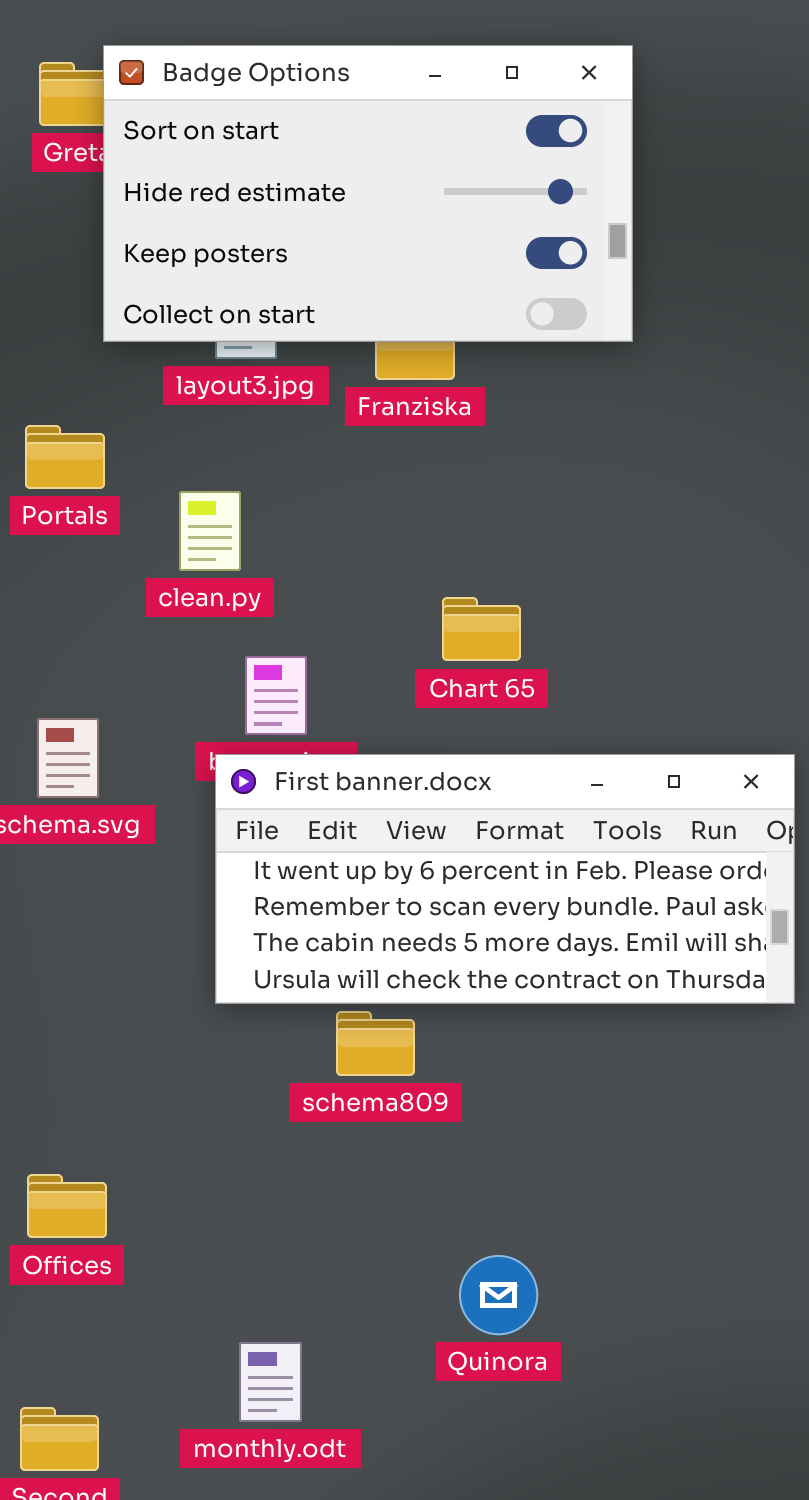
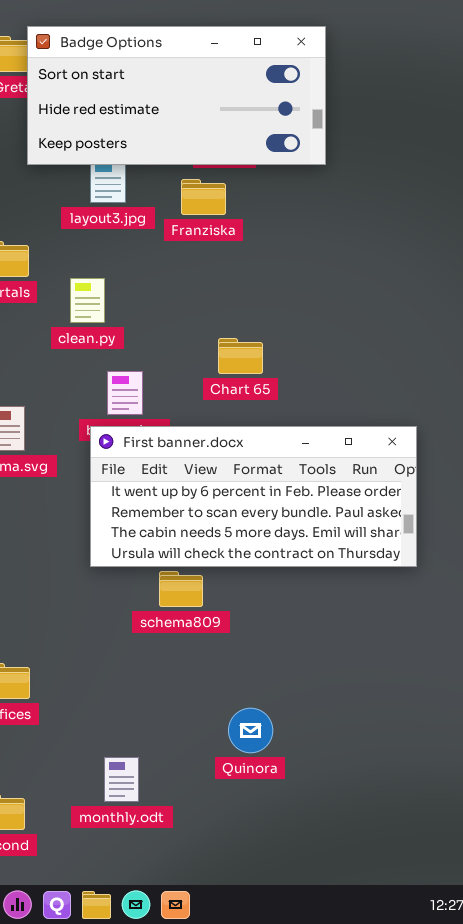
Badge Options: [103,45,633,342] -> [27,26,326,165], resized

